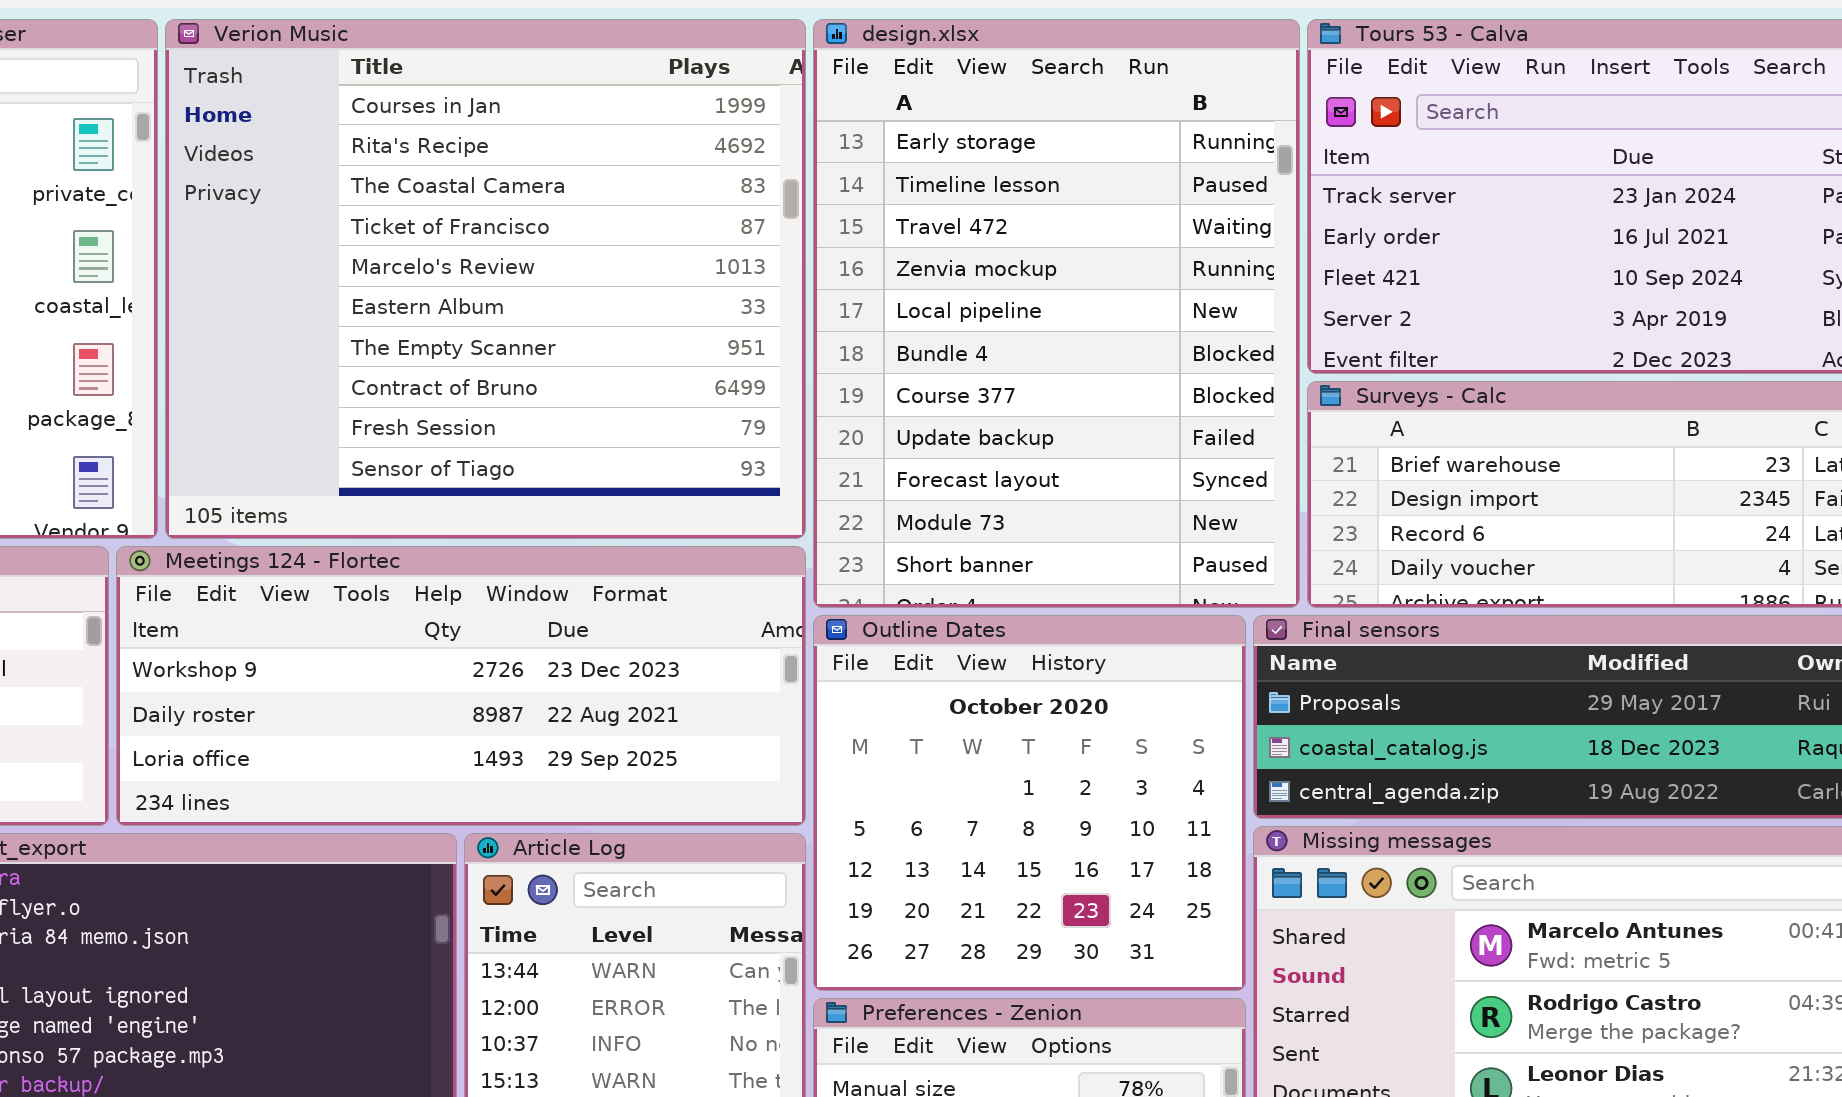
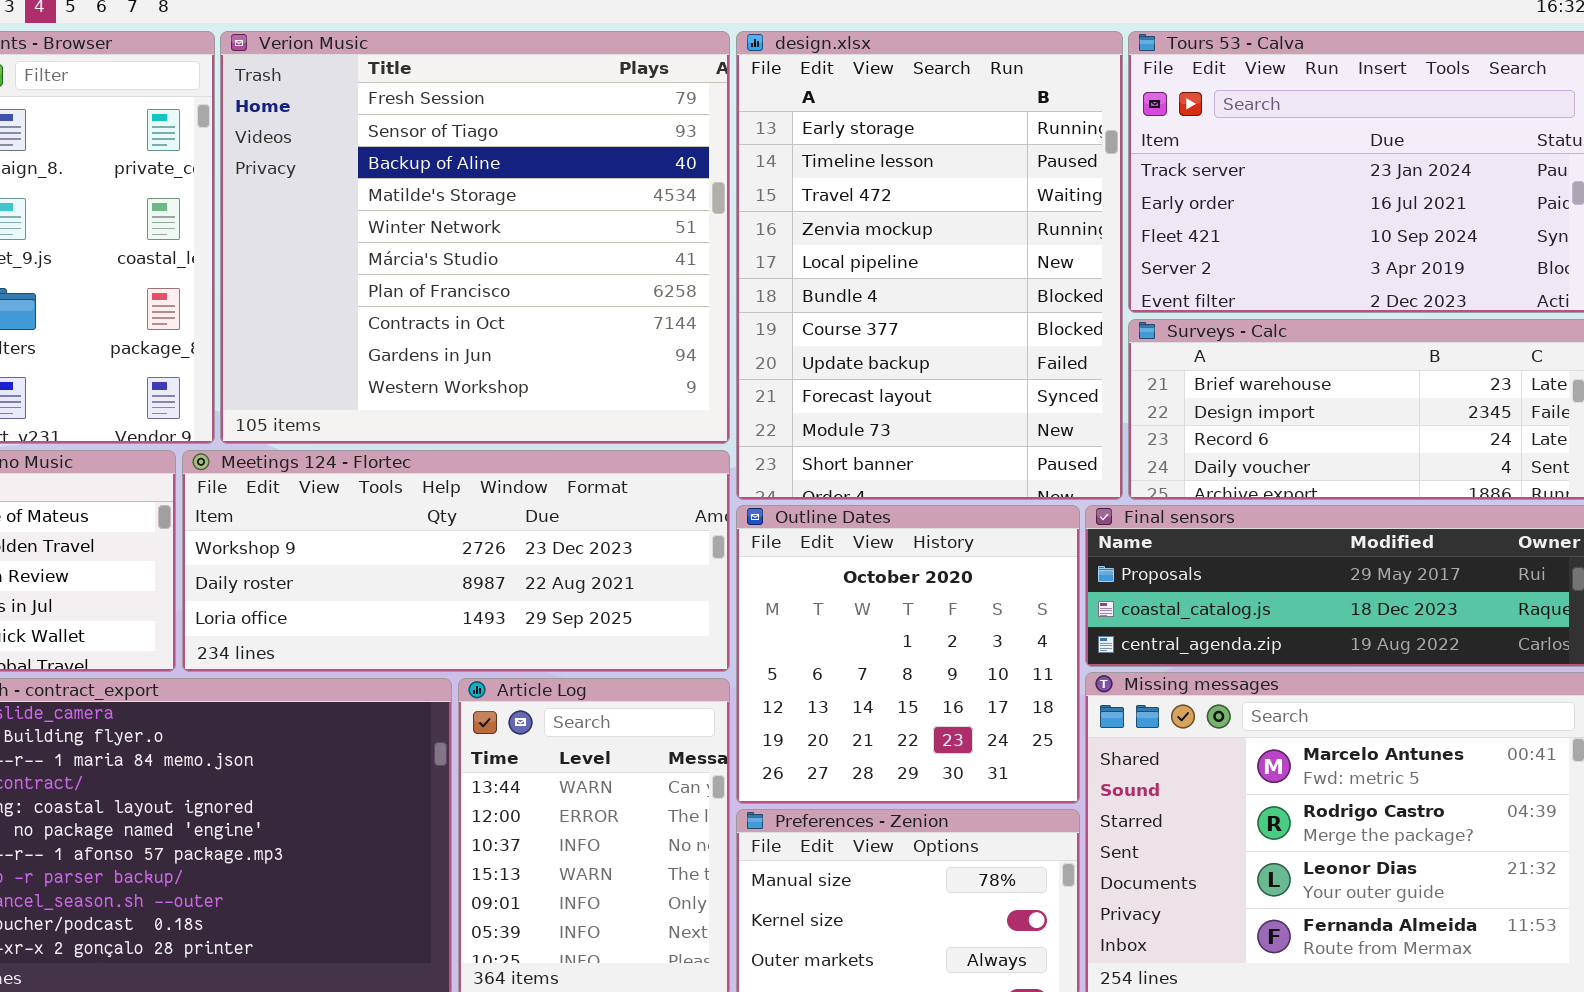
Verion Music: [165,19,806,539] -> [220,31,730,444], scrolled down 8 rows

